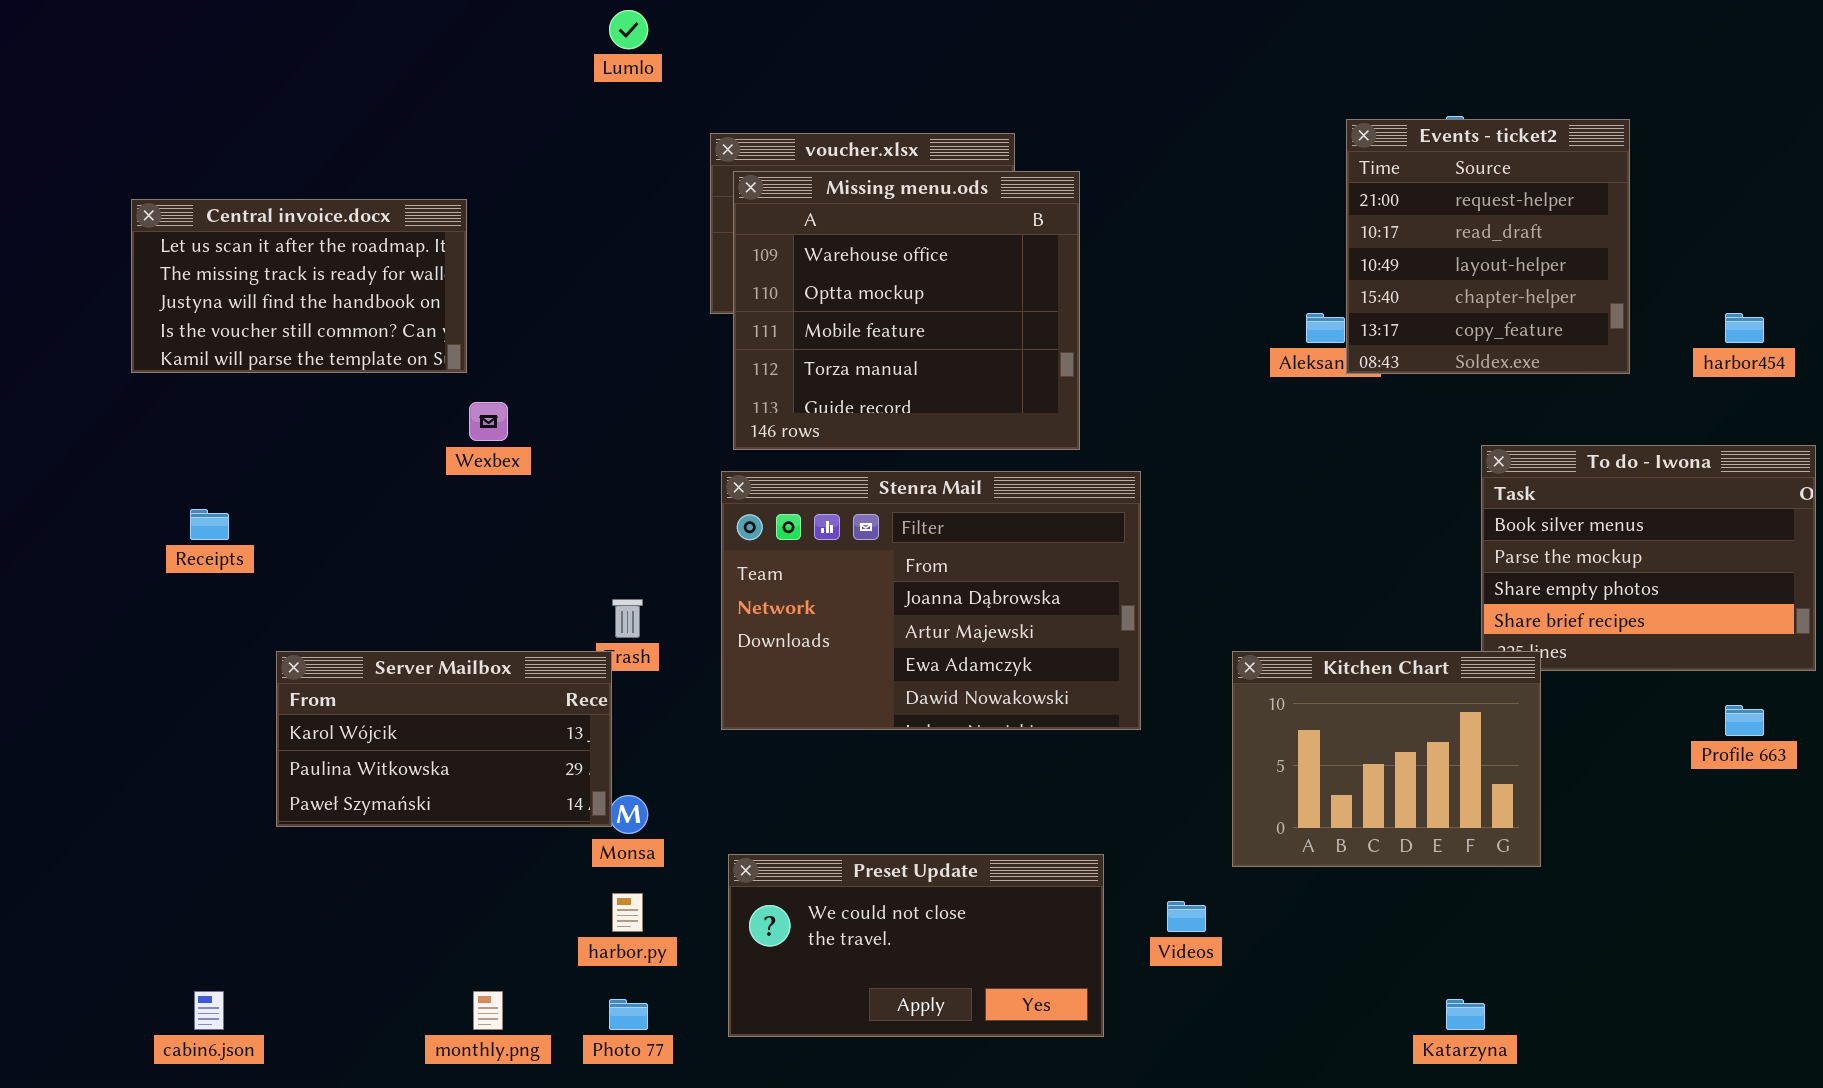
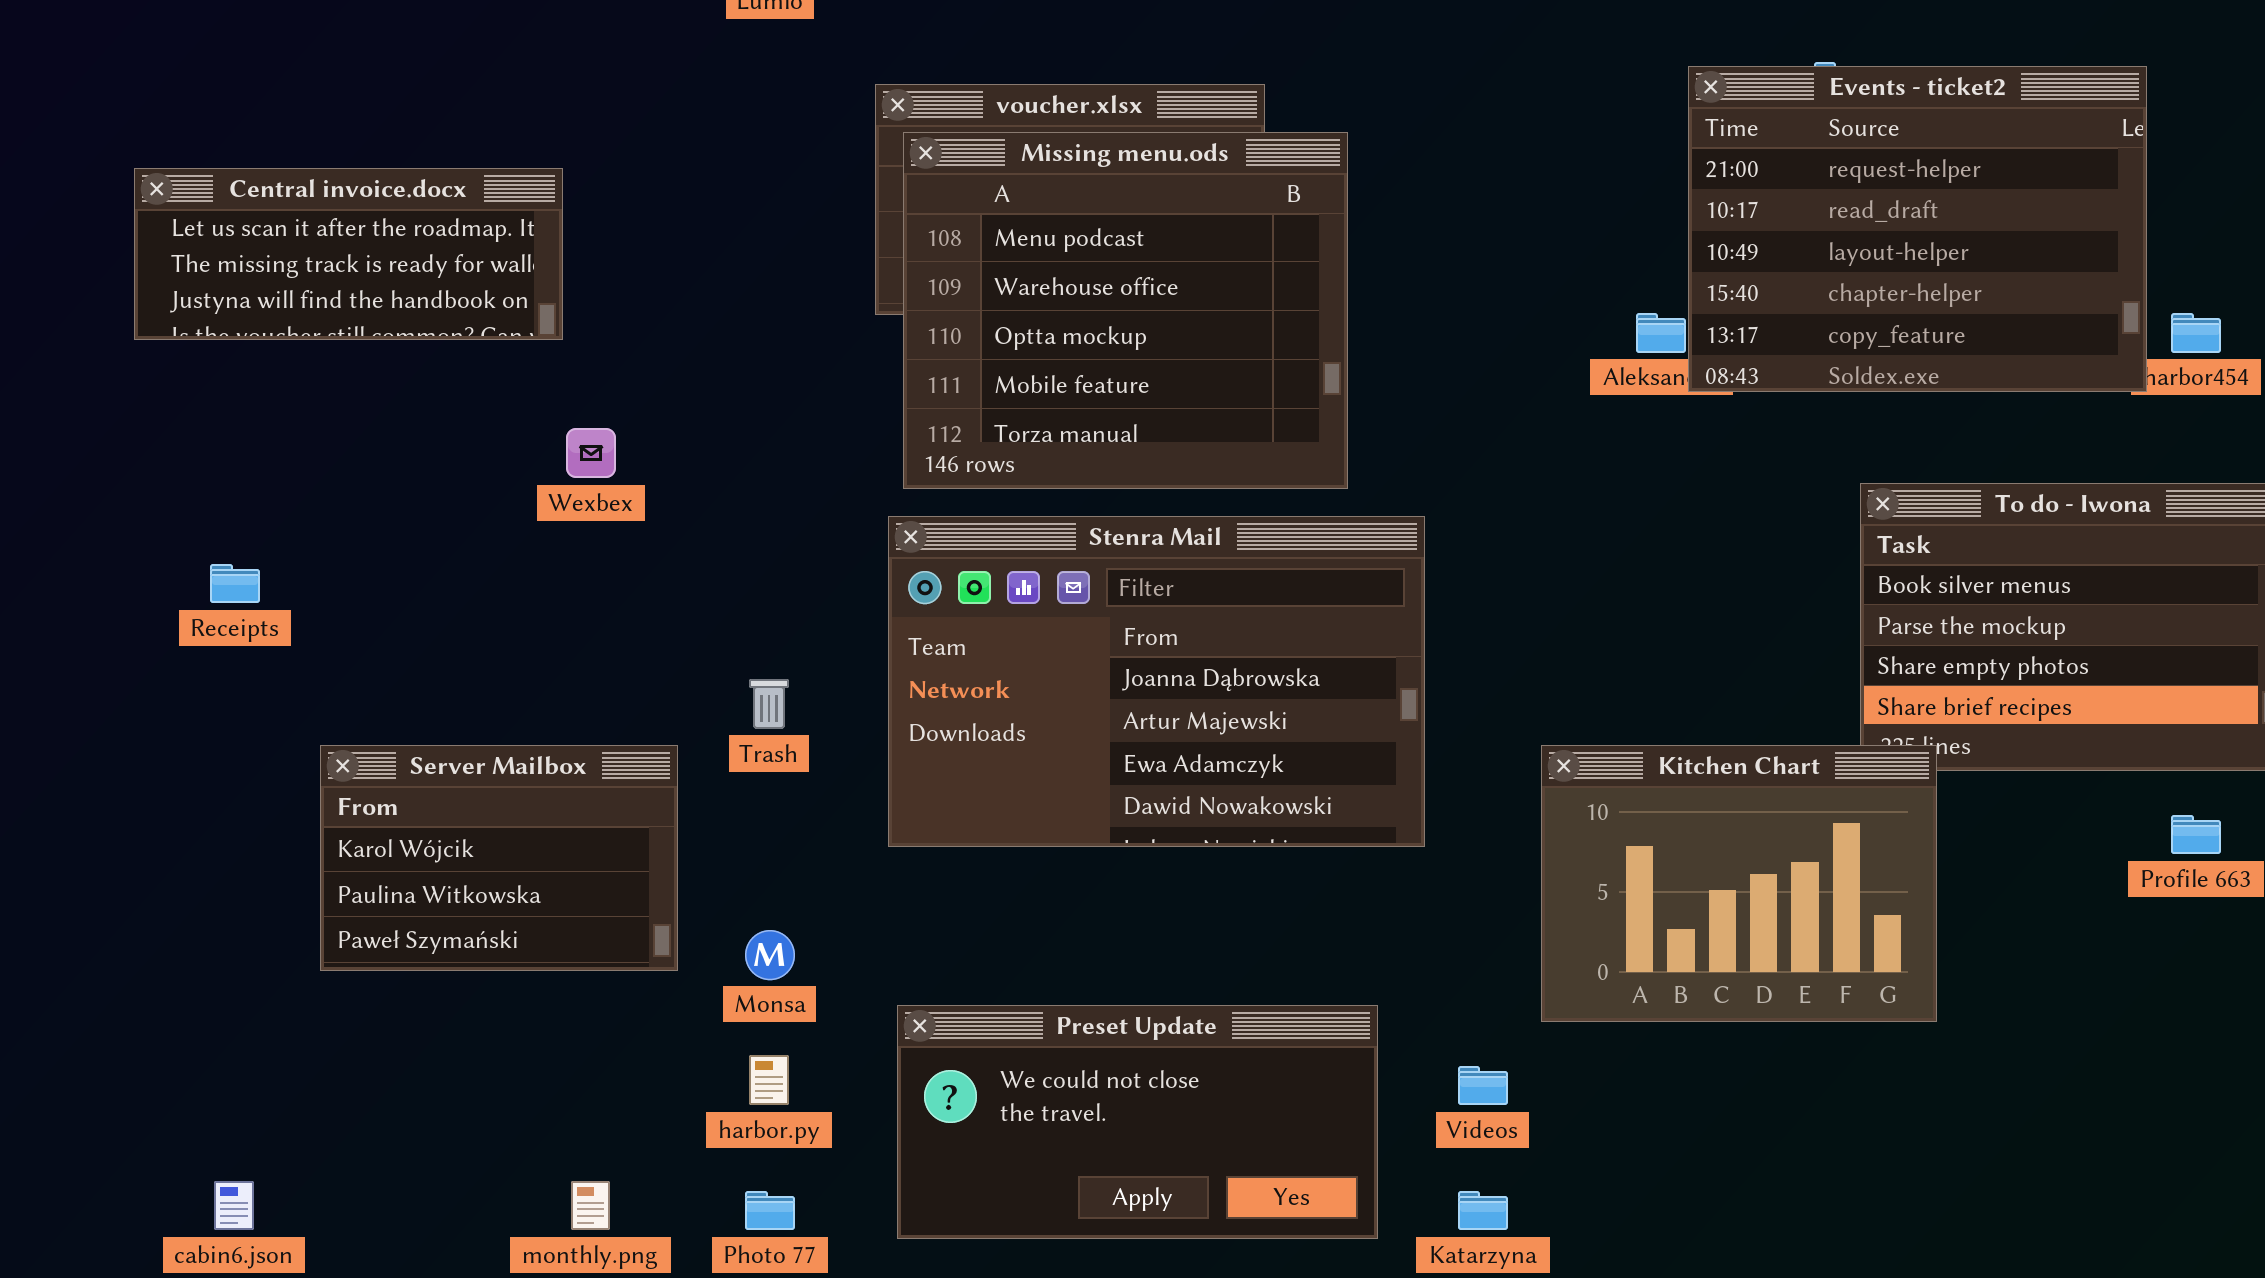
Events - ticket2: [1346,119,1630,374] -> [1688,66,2147,392], resized
Missing menu.ods: [733,171,1080,450] -> [903,132,1348,489], scrolled up 1 row
Central invoice.docx: [131,199,467,373] -> [134,168,563,340], resized
Server Mailbox: [276,651,612,827] -> [320,745,678,971], resized
Katarzyna: [1446,999,1485,1030] -> [1458,1191,1508,1230], moved

